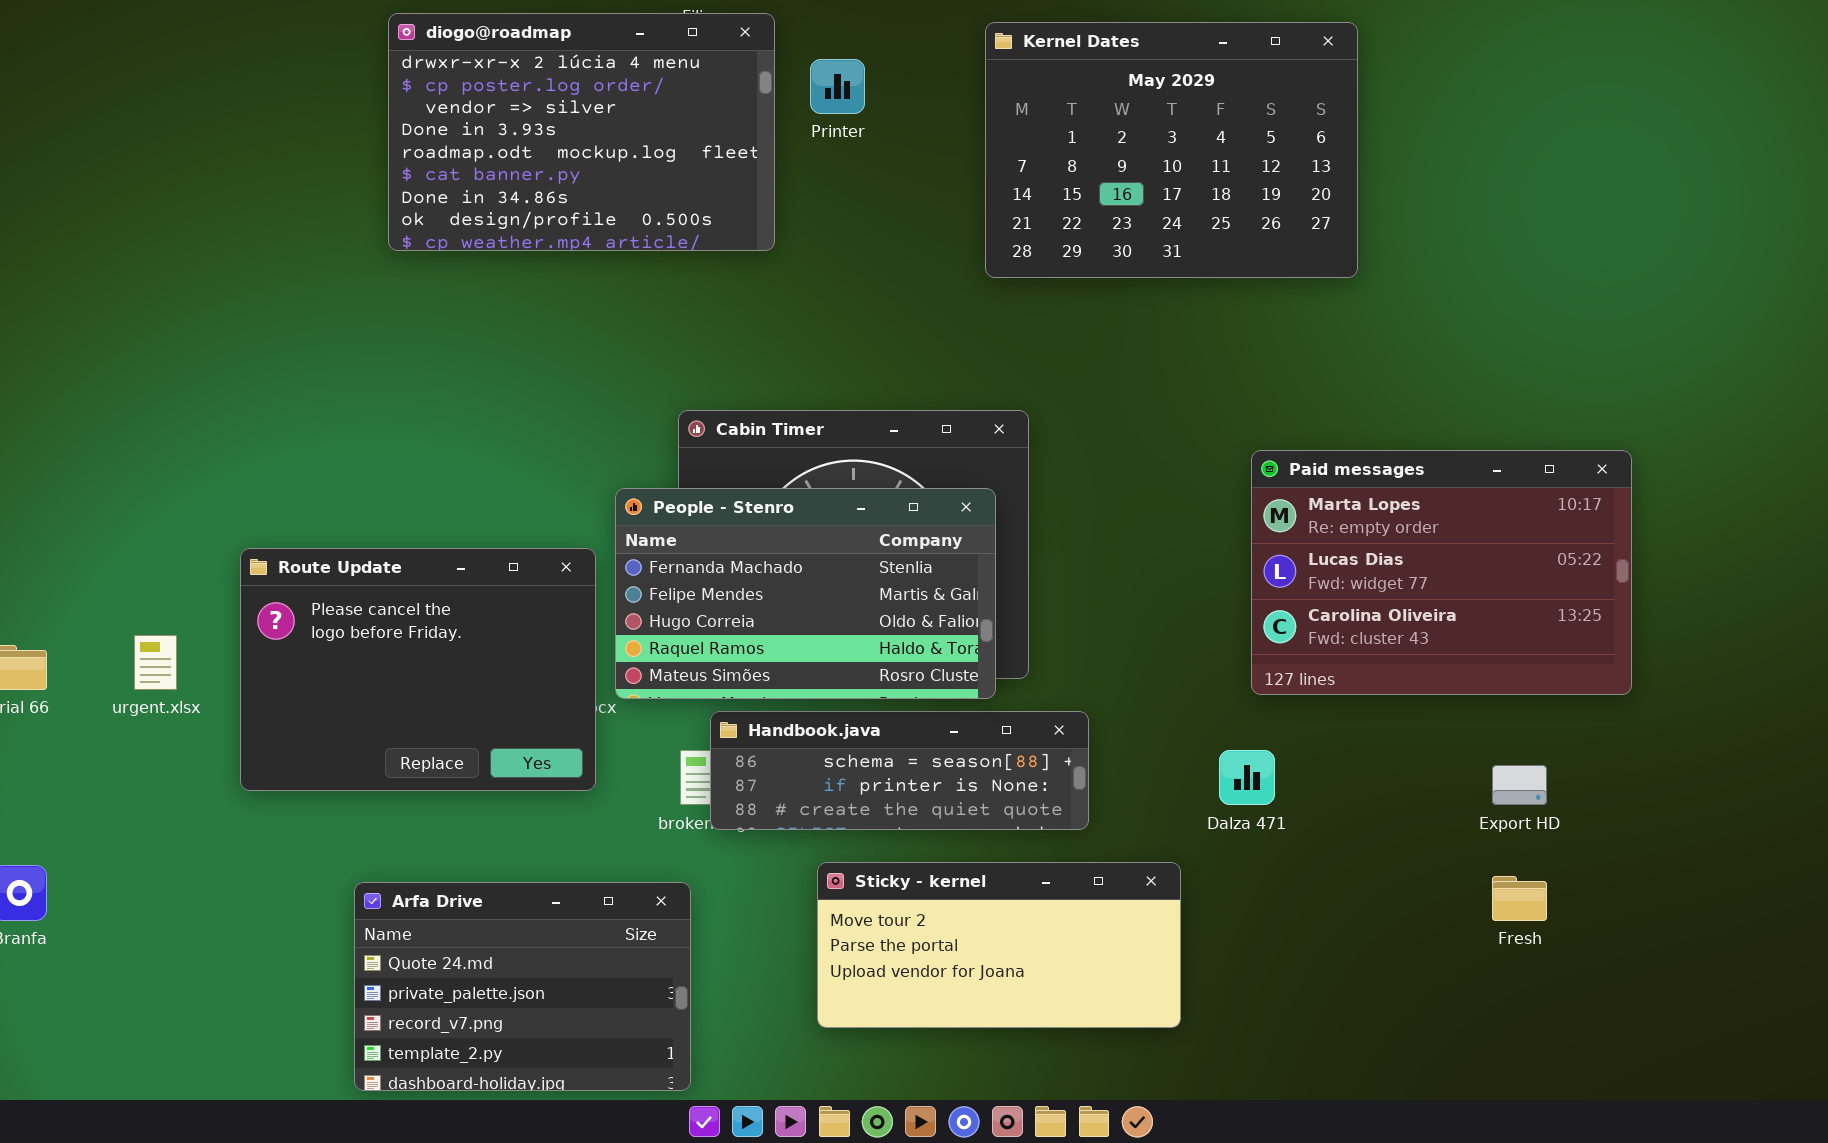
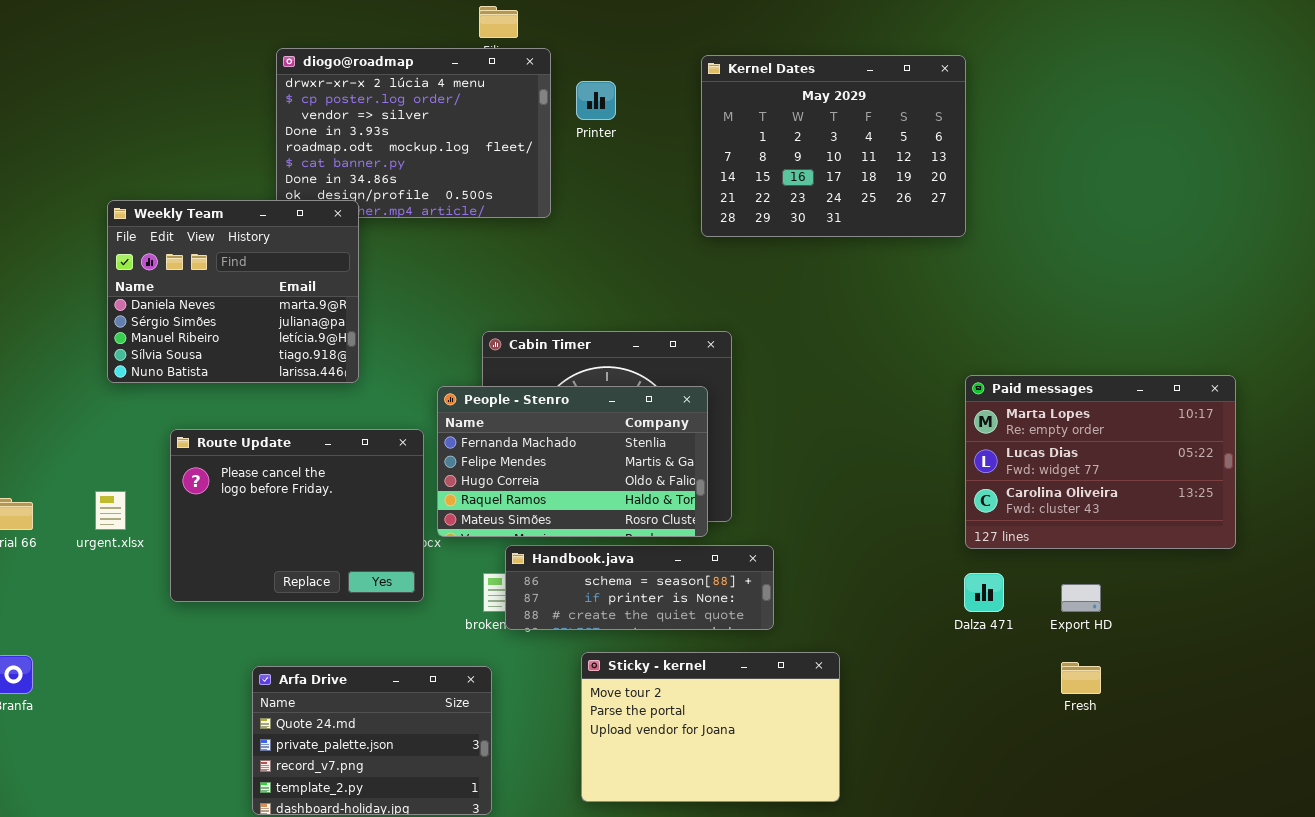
Weekly Team: none -> [107,200,359,383], opened
Paid messages: [1251,450,1632,695] -> [965,375,1236,549], moved
Dalza 471: [1219,750,1275,805] -> [964,573,1004,612], moved
Sticky - kernel: [817,862,1181,1028] -> [581,652,840,802], resized

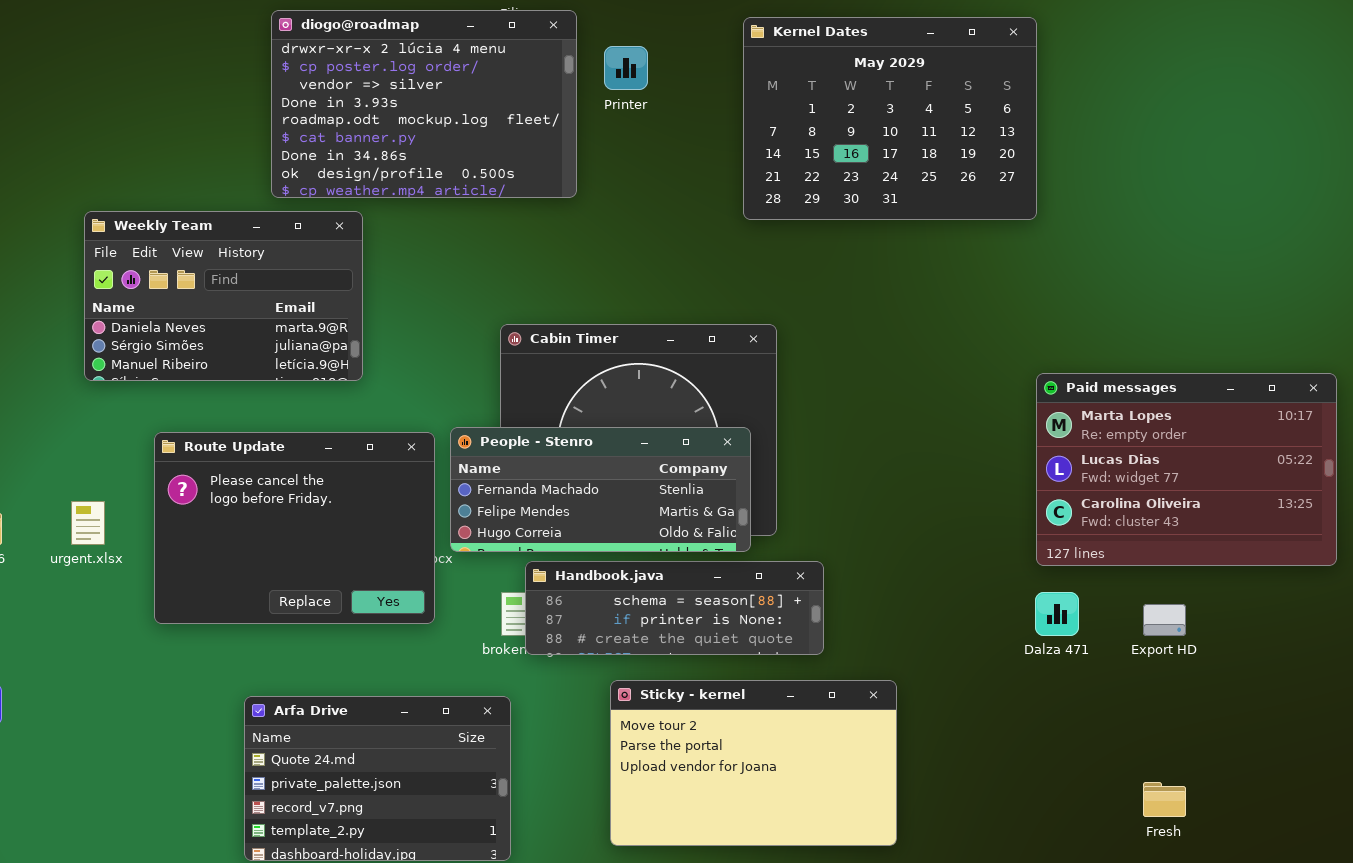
Weekly Team: [107,200,359,383] -> [84,211,363,381], resized
People - Stenro: [437,386,708,537] -> [450,427,751,552], resized
Fresh: [1061,662,1101,694] -> [1143,782,1186,817], moved

